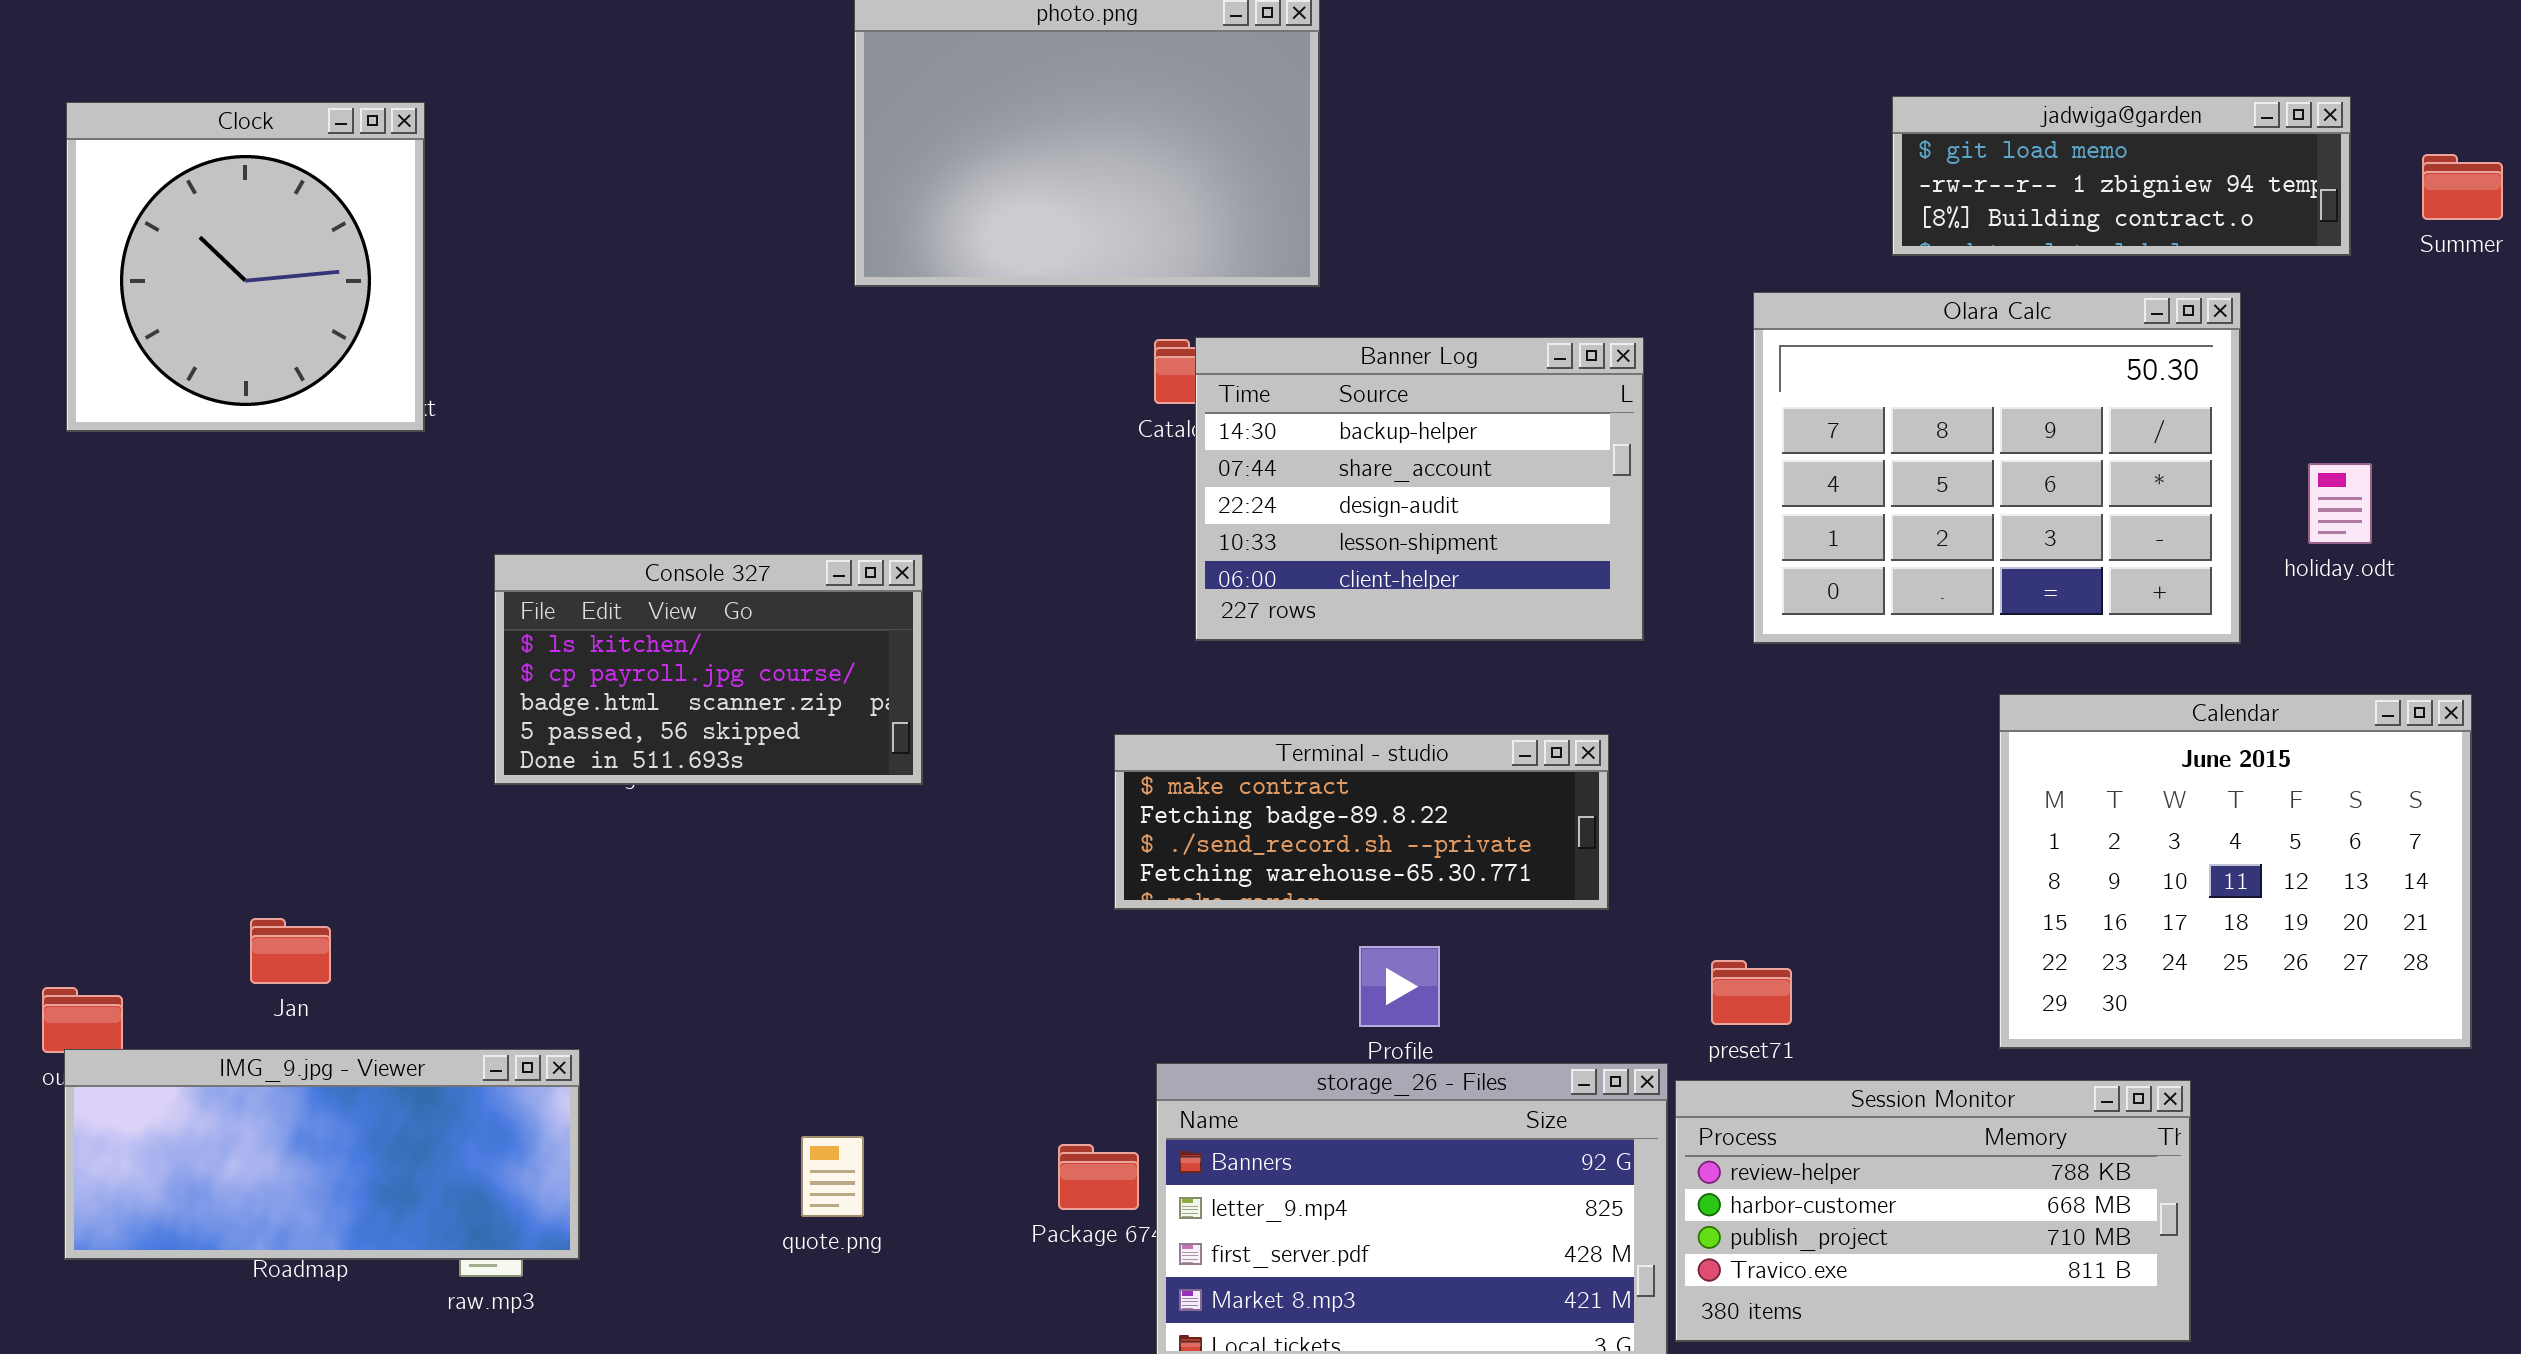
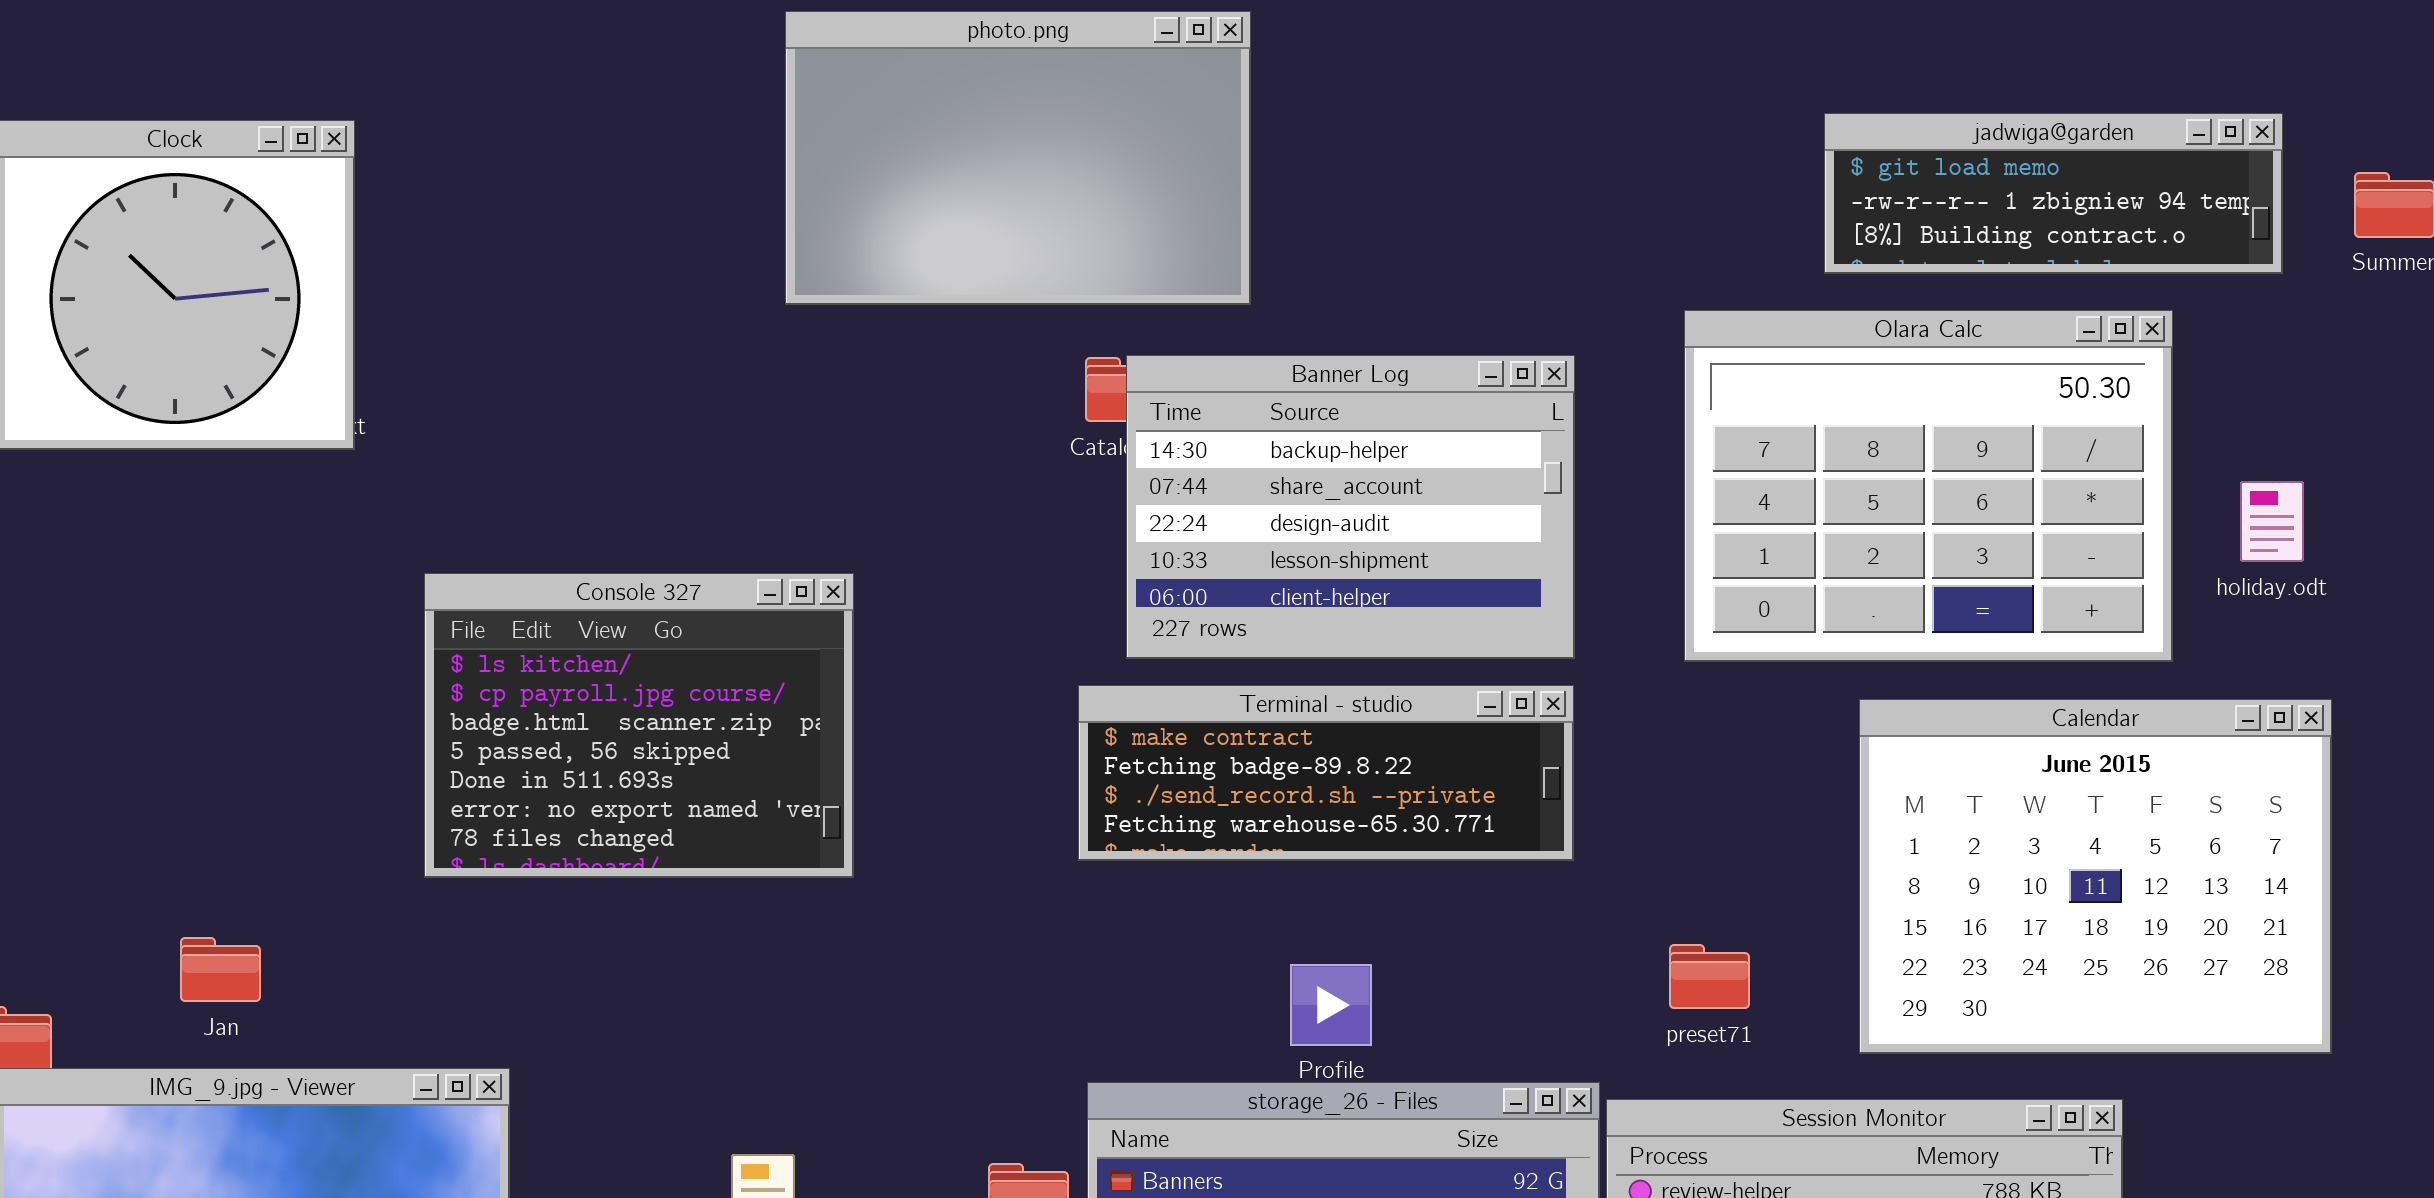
Console 327: [494,554,923,785] -> [424,573,854,878], resized
Calendar: [1999,694,2472,1049] -> [1859,699,2332,1054], moved
Terminal - studio: [1114,734,1609,910] -> [1078,685,1574,861], moved
preset71: [1711,960,1792,1025] -> [1669,944,1750,1009], moved

